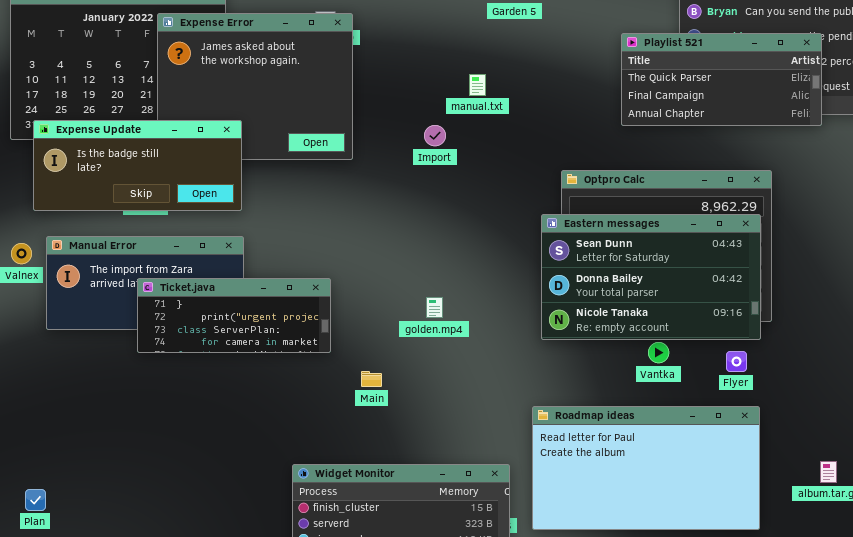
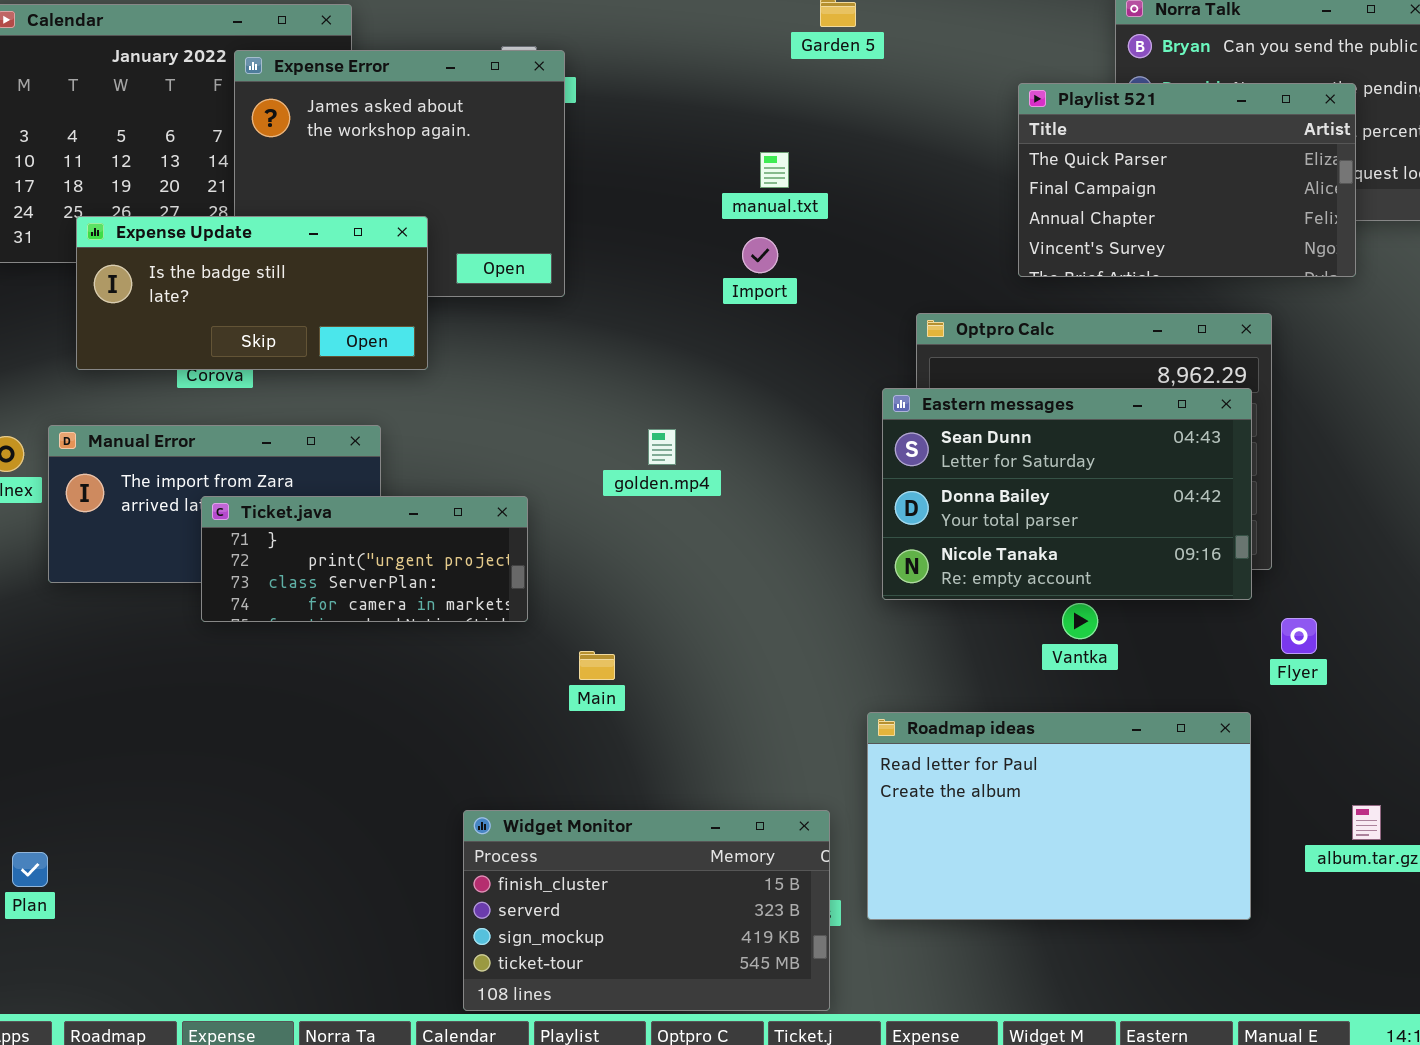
Playlist 521: [621,33,822,126] -> [1018,83,1356,277], resized
Expense Update: [33,120,242,211] -> [76,216,428,370], moved
Import: [424,125,446,146] -> [742,237,778,273], moved
golden.mp4: [426,297,443,318] -> [648,429,676,465], moved
Flyer: [726,351,747,372] -> [1281,618,1317,654], moved

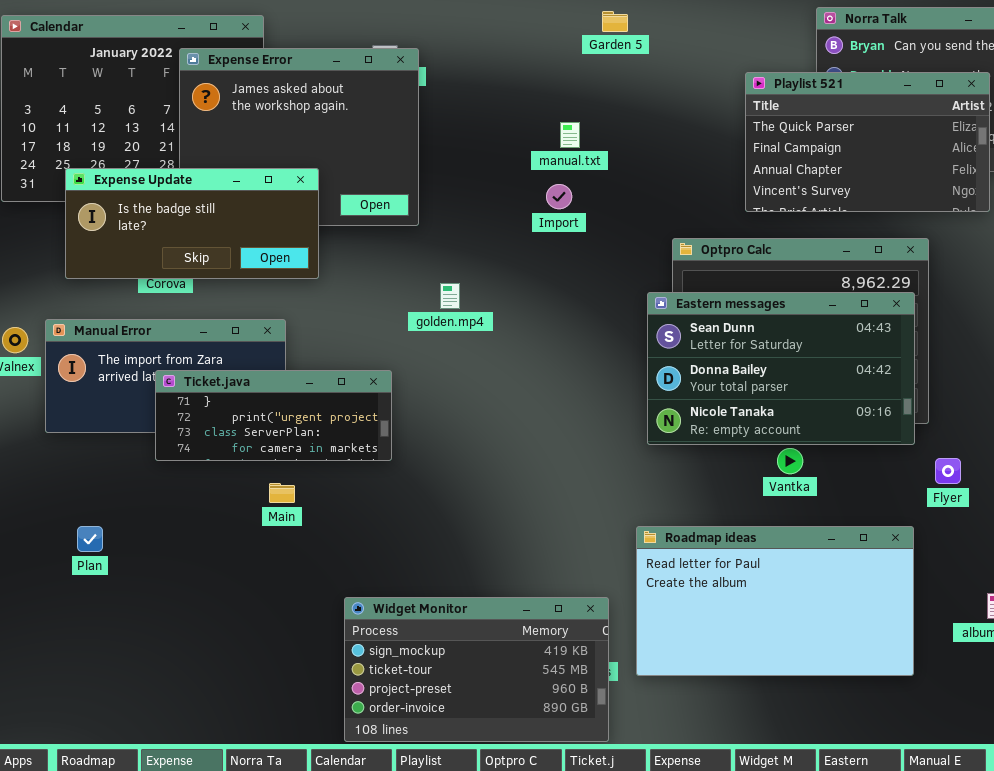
golden.mp4: [648,429,676,465] -> [440,283,460,309], moved
Main: [579,651,615,680] -> [269,483,295,503], moved
Widget Monitor: [463,810,830,1011] -> [344,597,609,742], scrolled down 2 rows
Plan: [12,852,48,887] -> [77,526,103,552], moved

